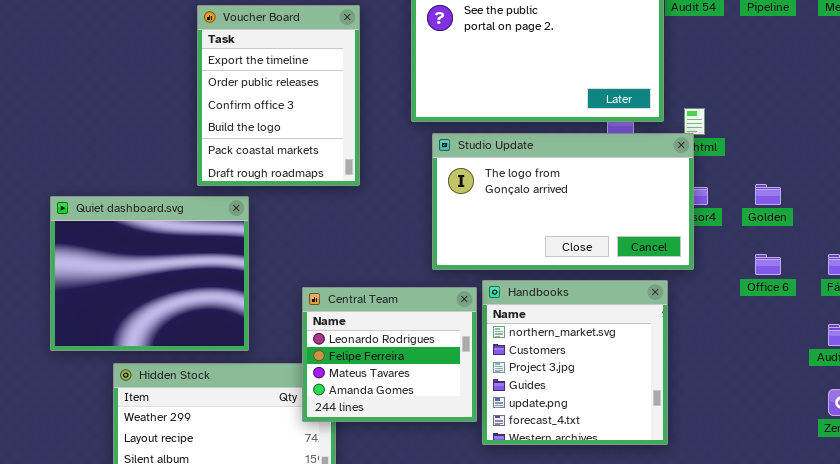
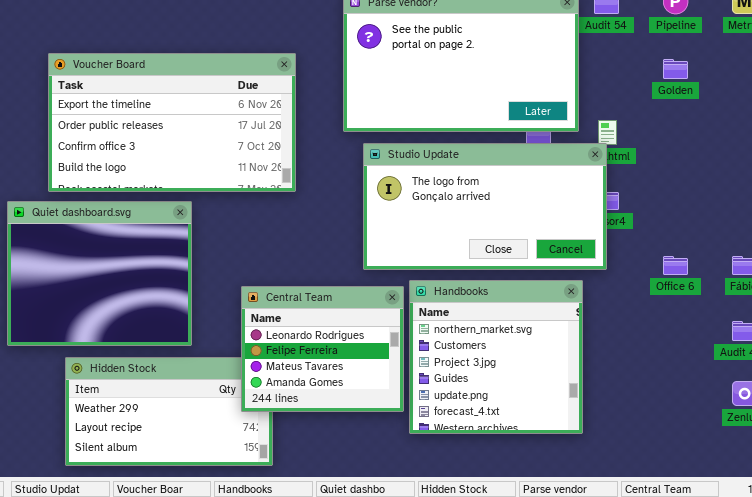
Voucher Board: [197,5,360,186] -> [48,53,296,192], resized
Golden: [755,184,781,205] -> [663,59,688,79], moved

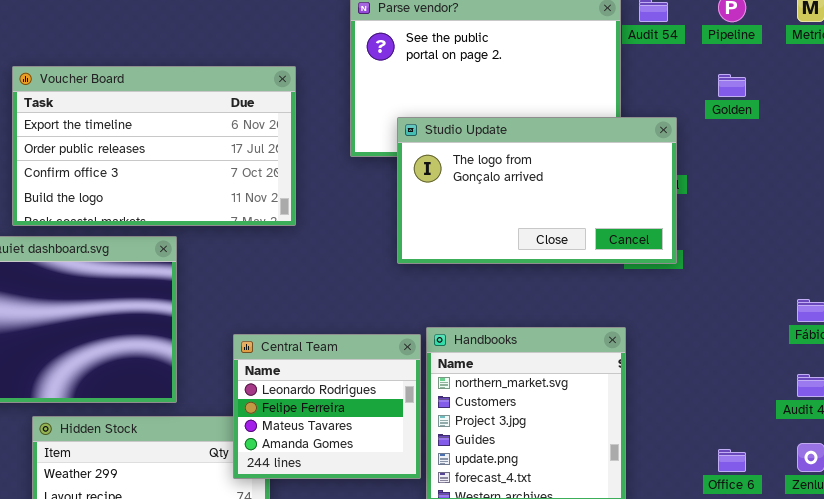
Studio Update: [363,143,607,270] -> [397,117,677,264], moved
Office 6: [663,256,688,275] -> [718,449,746,472], moved

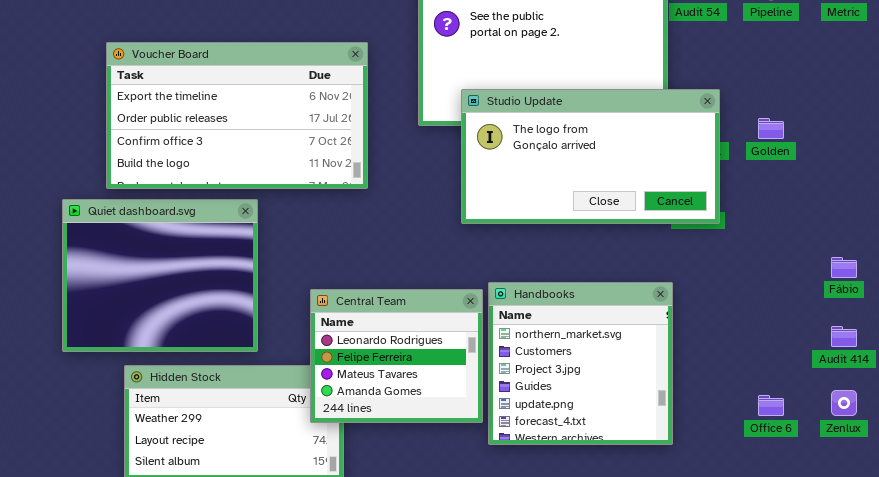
Golden: [718,74,746,97] -> [758,118,784,139], moved

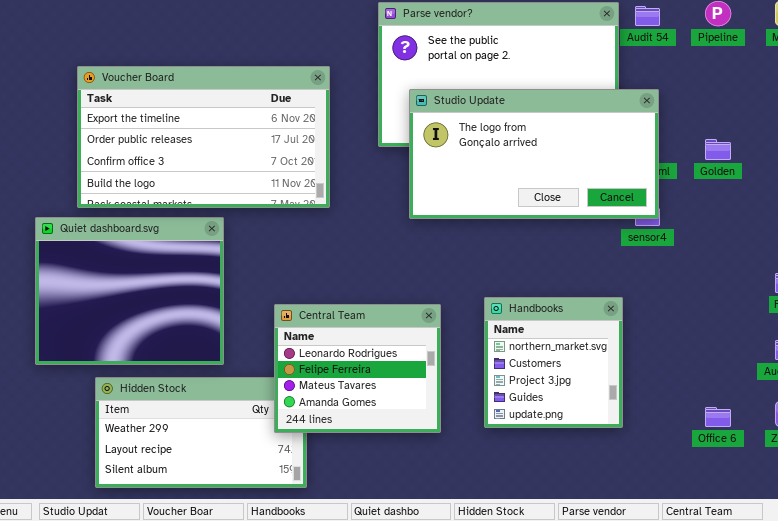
Studio Update: [461,89,720,224] -> [409,89,659,219], moved
Handbooks: [488,282,673,445] -> [484,297,623,428], resized

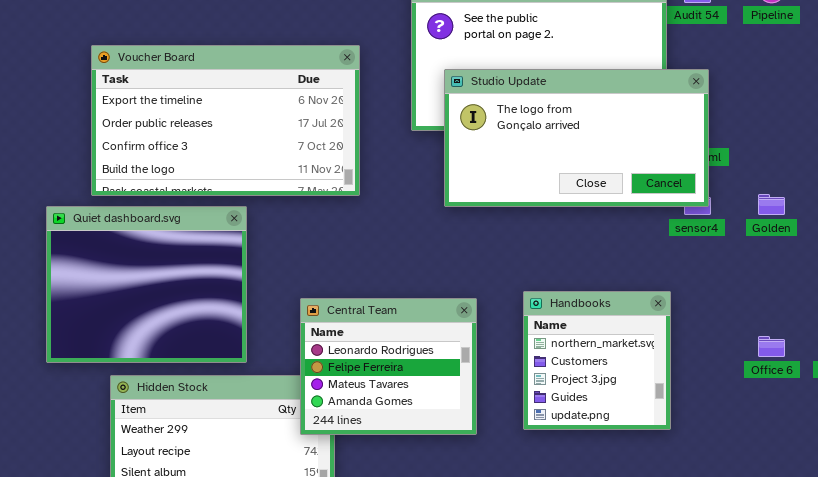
Golden: [705,139,731,160] -> [758,194,785,215], moved
Office 6: [705,407,731,427] -> [758,336,785,357], moved

